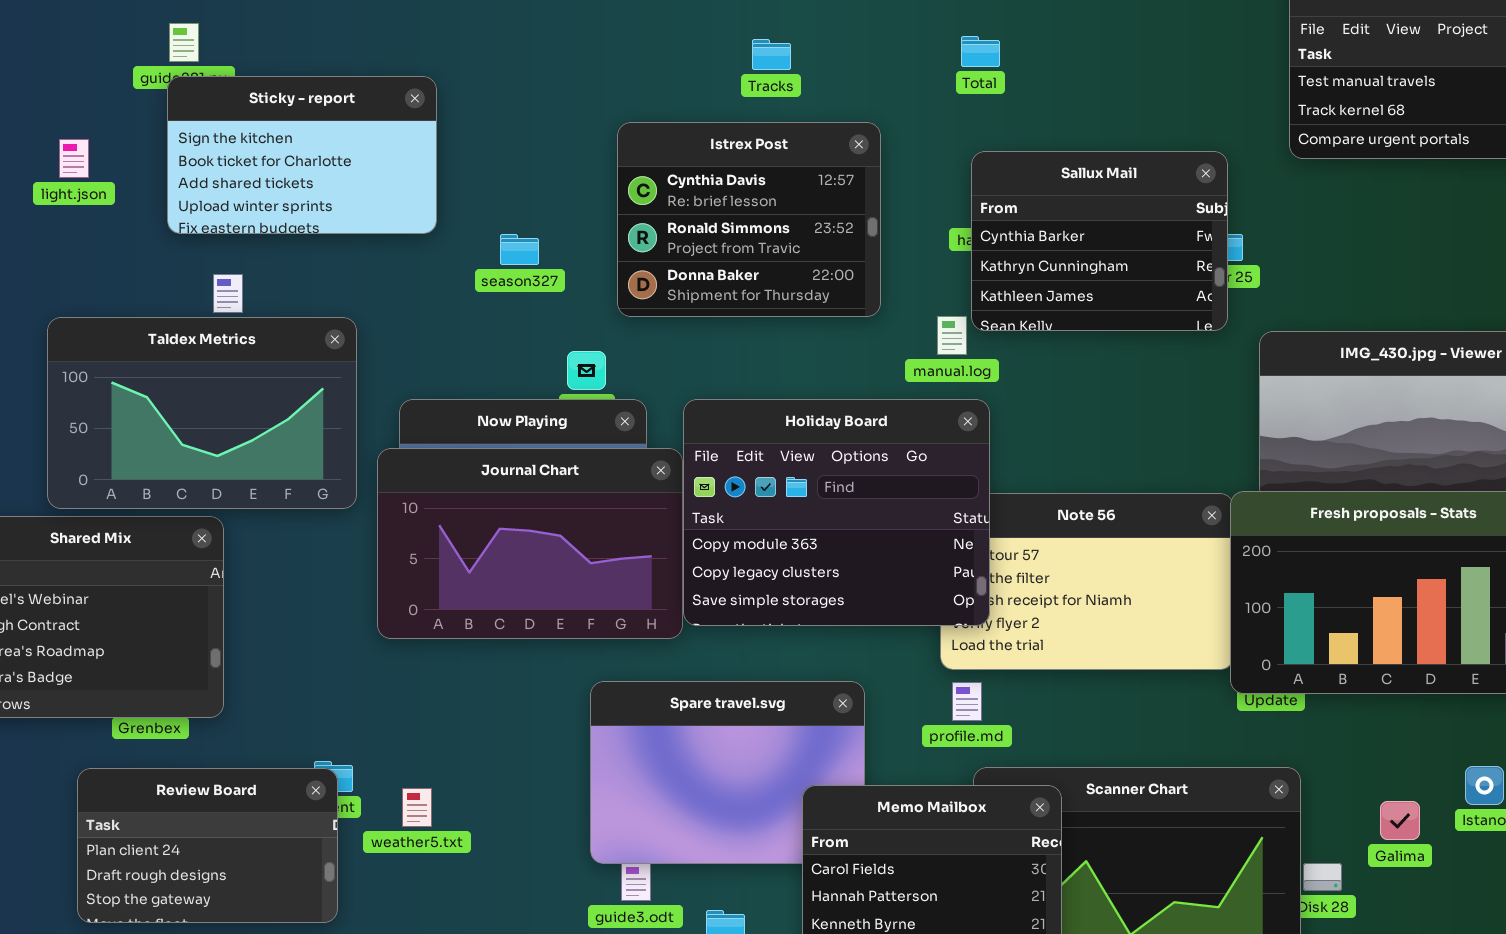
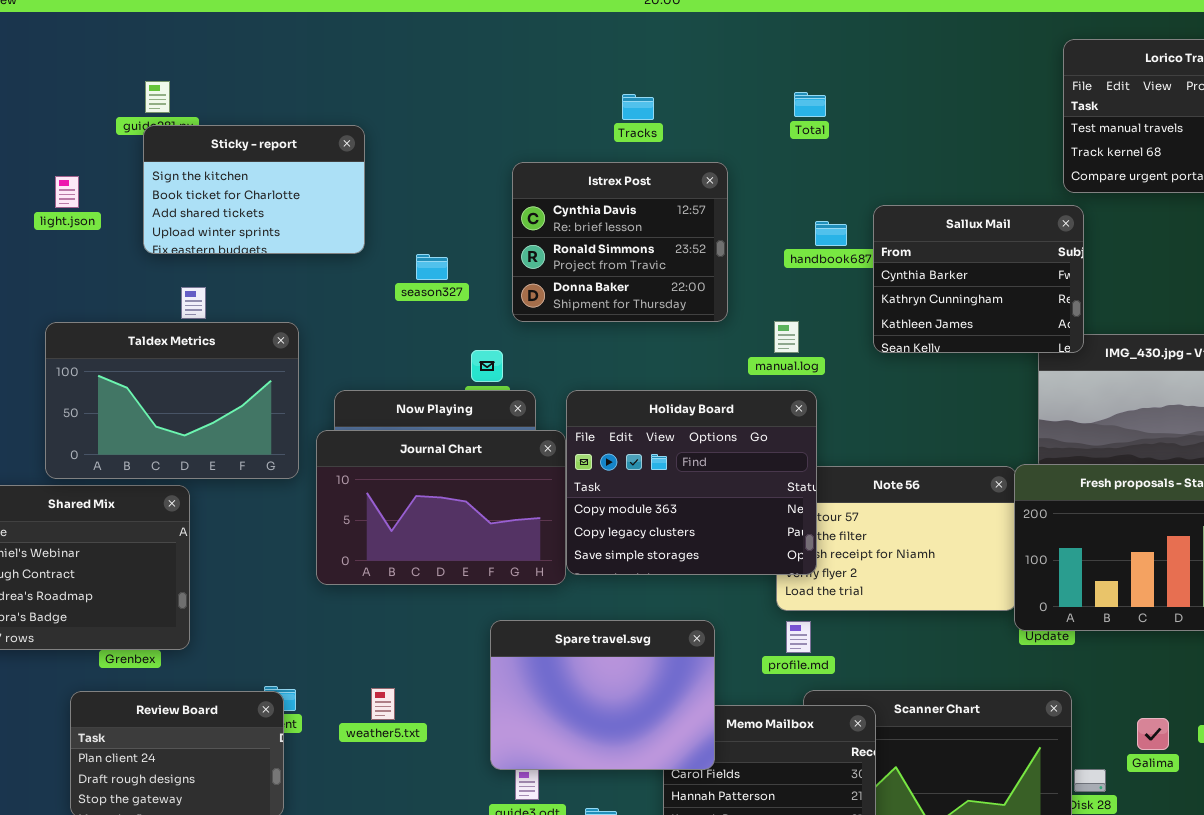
Sallux Mail: [971,151,1228,331] -> [873,205,1084,353], moved
Spare travel.svg: [590,681,865,864] -> [490,620,715,770], raised
weather5.txt: [402,788,432,827] -> [371,688,395,720], moved

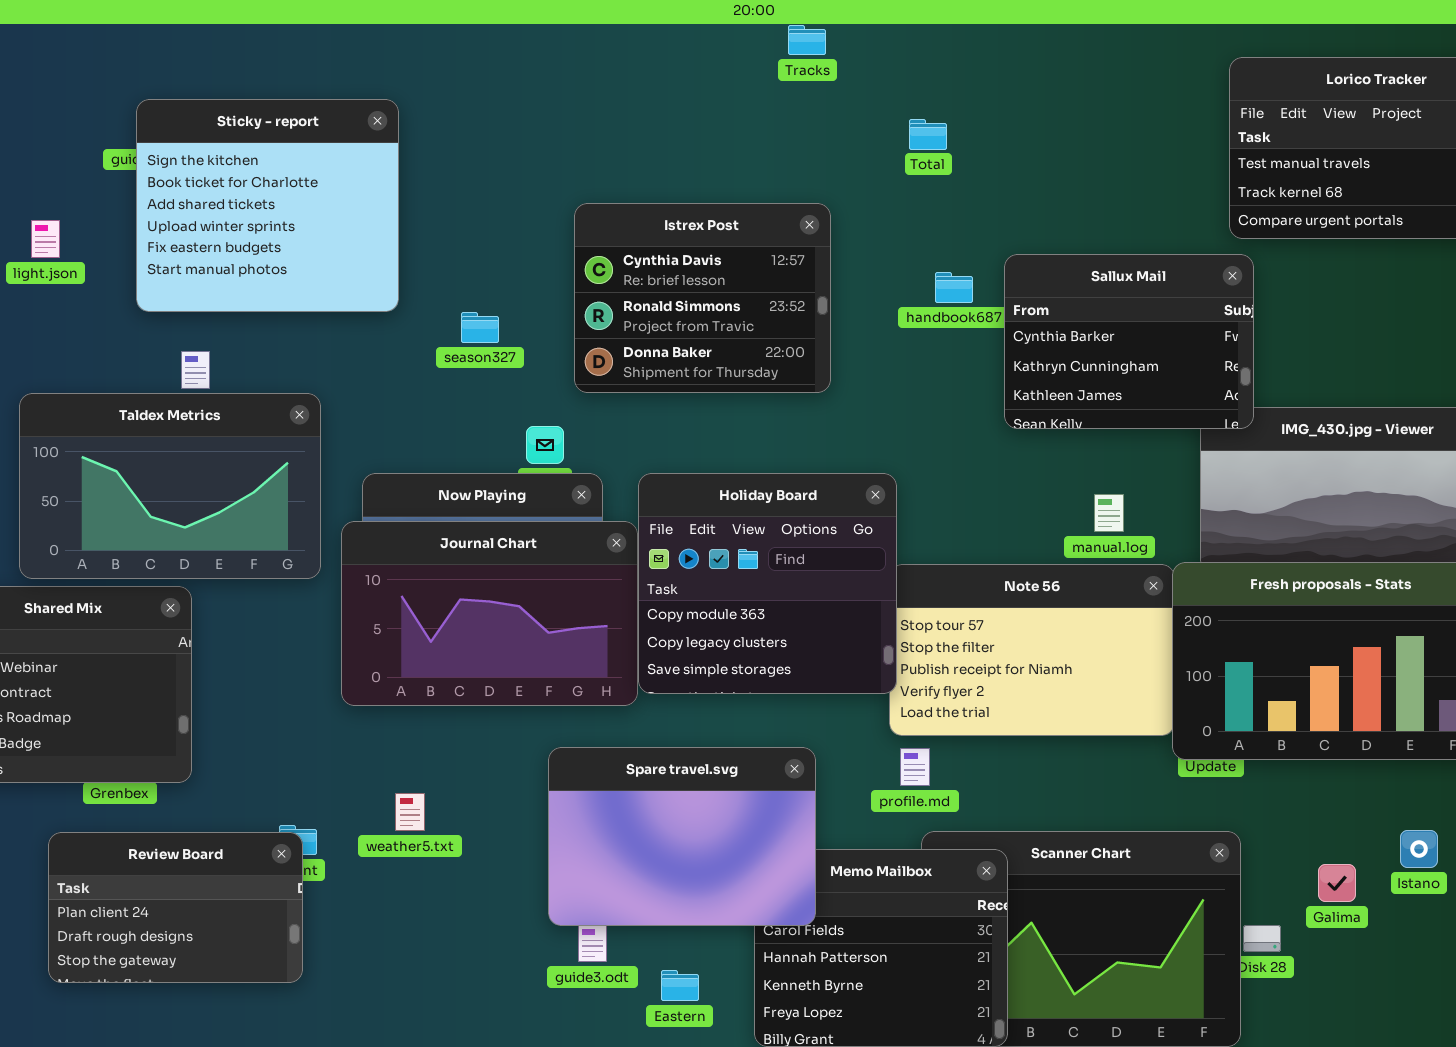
Tracks: [622,94,654,120] -> [788,25,826,55], moved
Sticky - report: [143,125,365,254] -> [136,99,399,312], resized
manual.log: [774,321,799,353] -> [1094,494,1124,532], moved
Holiday Board: [566,390,817,575] -> [638,473,897,694], resized
weather5.txt: [371,688,395,720] -> [395,793,425,831], moved

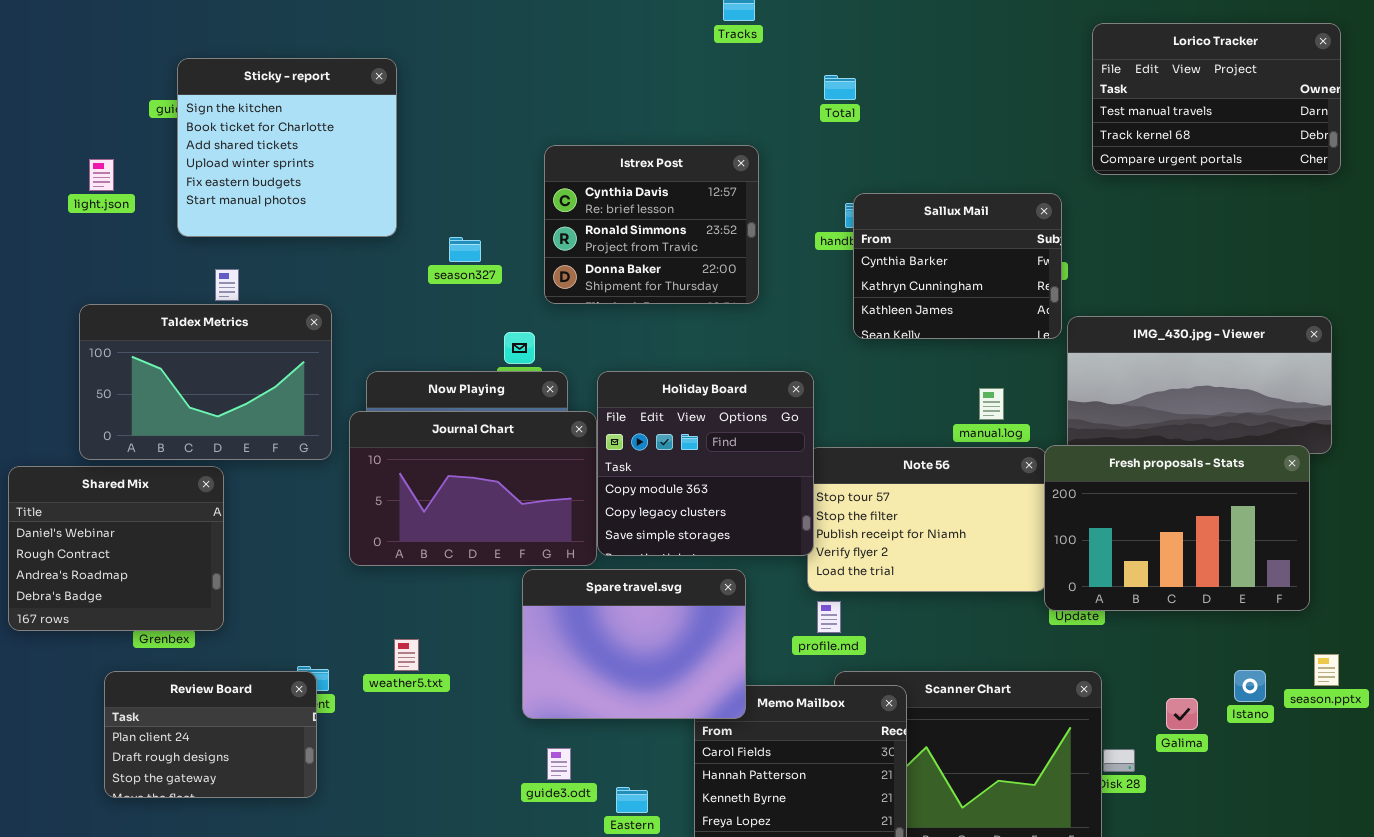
Sallux Mail: [1004,254,1254,429] -> [853,193,1062,339], moved
Spare travel.svg: [548,747,816,926] -> [522,569,746,719], moved

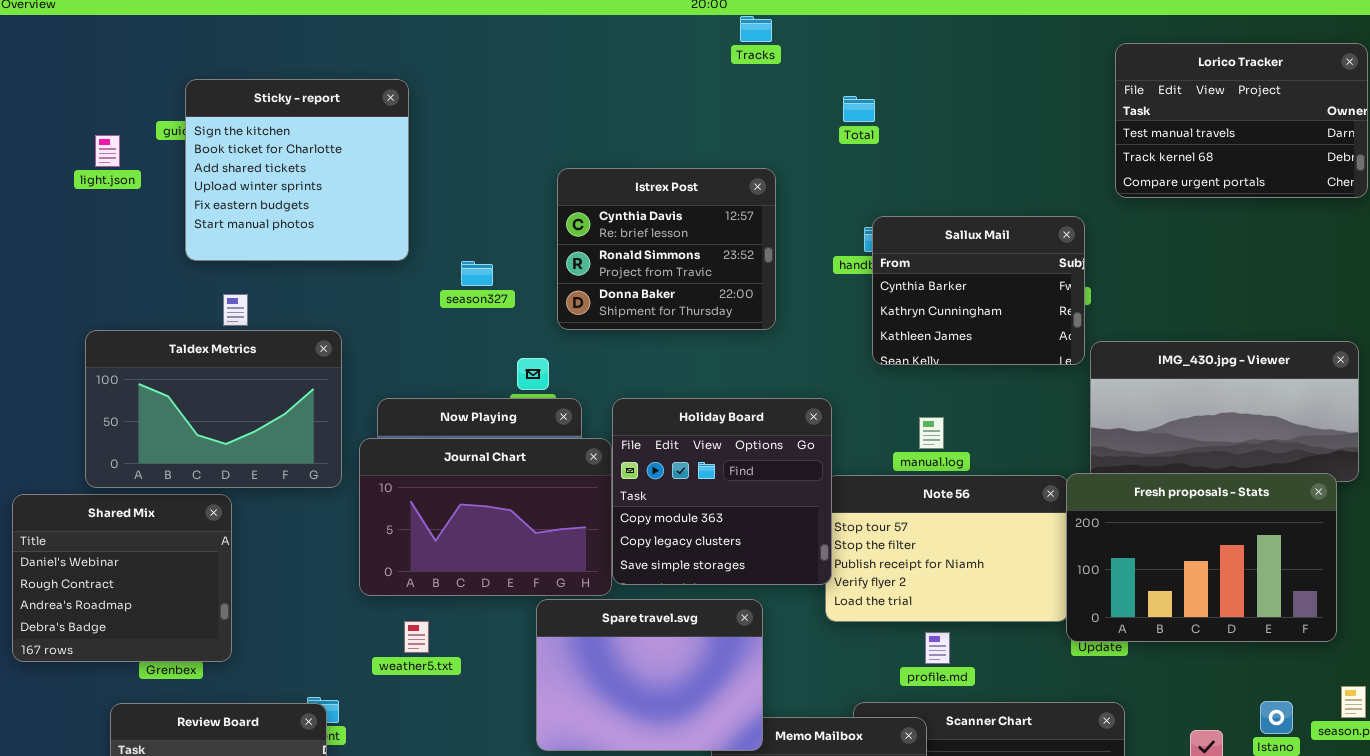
light.json: [89,159,114,191] -> [95,135,120,167], moved
manual.log: [979,388,1004,420] -> [919,417,944,449], moved
profile.md: [817,601,841,633] -> [925,632,950,664], moved
weather5.txt: [394,639,419,671] -> [404,621,429,653], moved

